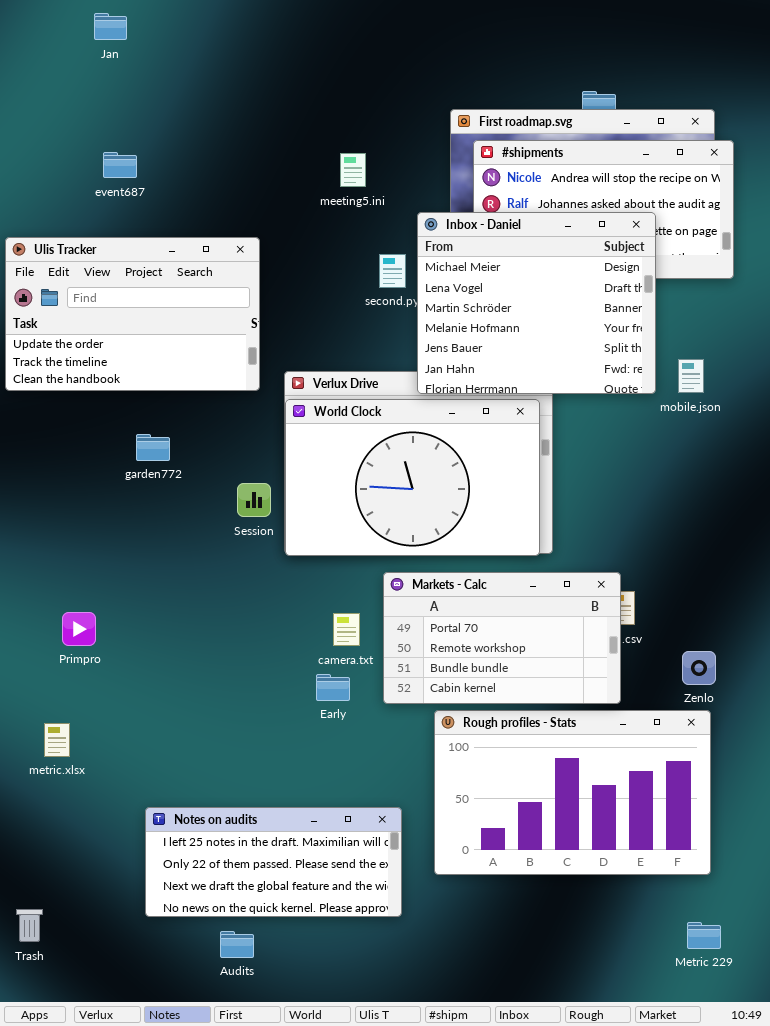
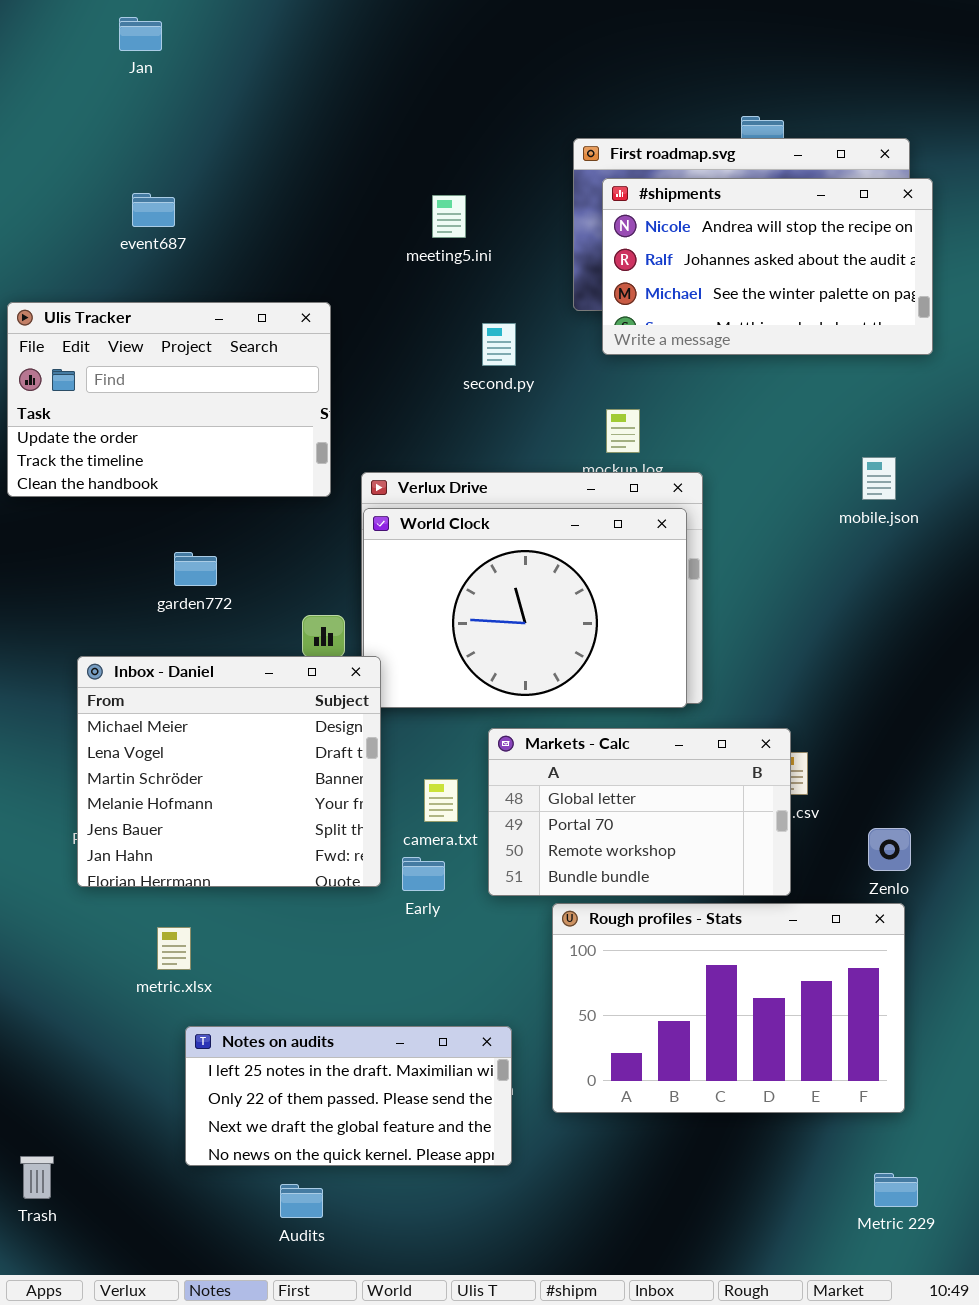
Inbox - Daniel: [417,212,656,394] -> [77,656,381,887], moved
Markets - Calc: [383,572,621,704] -> [488,728,791,896], scrolled up 1 row
metric.xlsx: [44,723,70,757] -> [157,927,191,970], moved

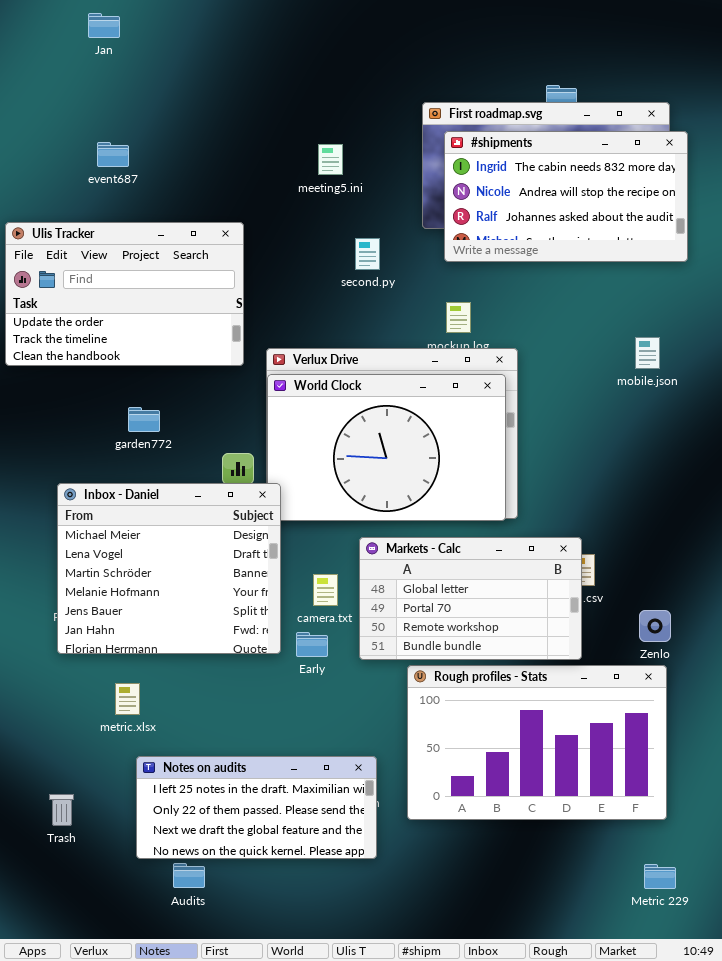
#shipments: [602,178,933,355] -> [444,131,688,262], scrolled up 1 row
Trash: [20,1156,54,1199] -> [49,794,74,826], moved
Audits: [280,1184,323,1218] -> [173,863,205,888], moved

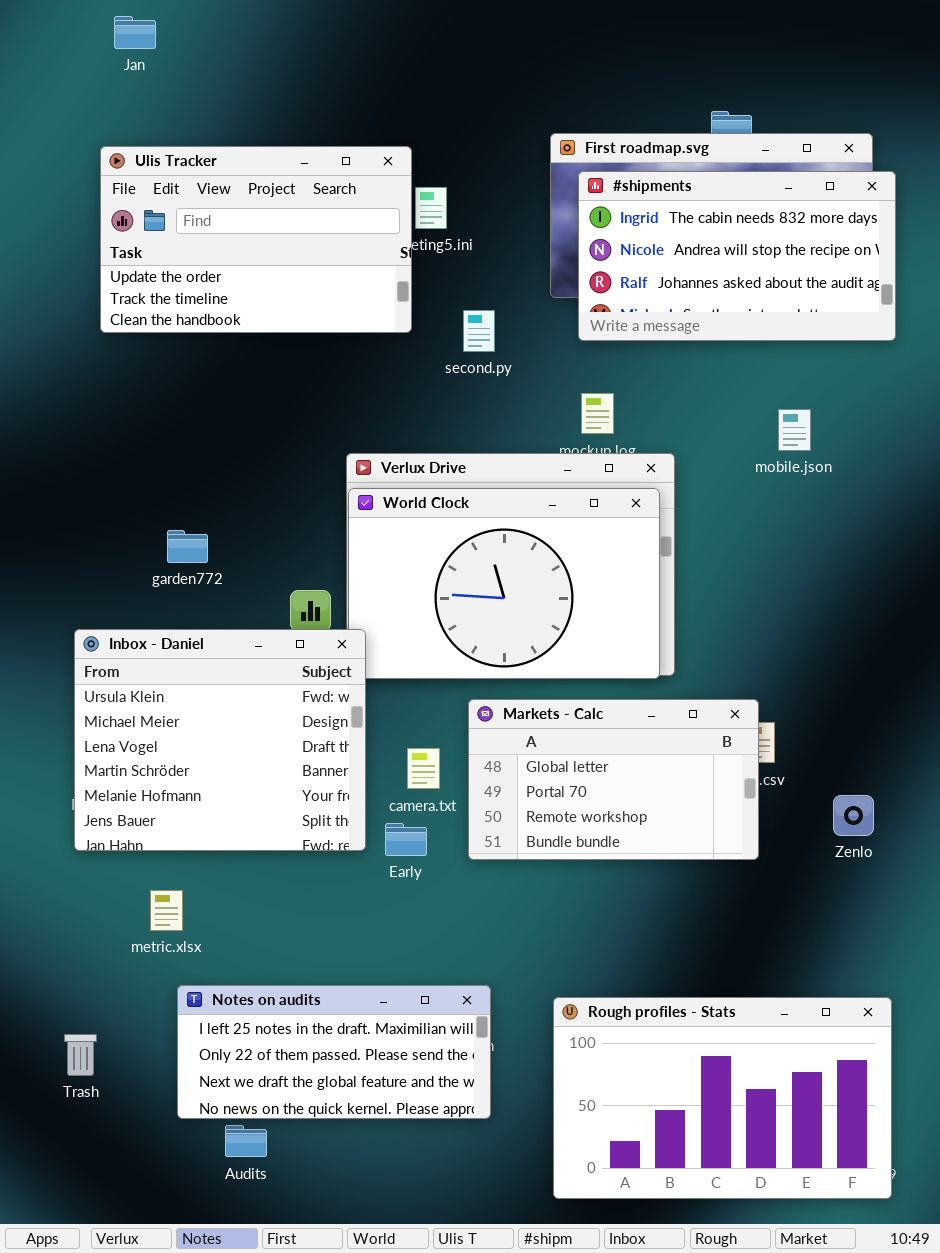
Ulis Tracker: [5,222,244,366] -> [100,146,412,333], moved
mobile.json: [635,337,660,369] -> [778,409,811,451], moved
Inbox - Daniel: [57,483,281,654] -> [74,629,366,851], scrolled up 1 row
Rough profiles - Stats: [407,665,667,820] -> [553,997,892,1199], moved

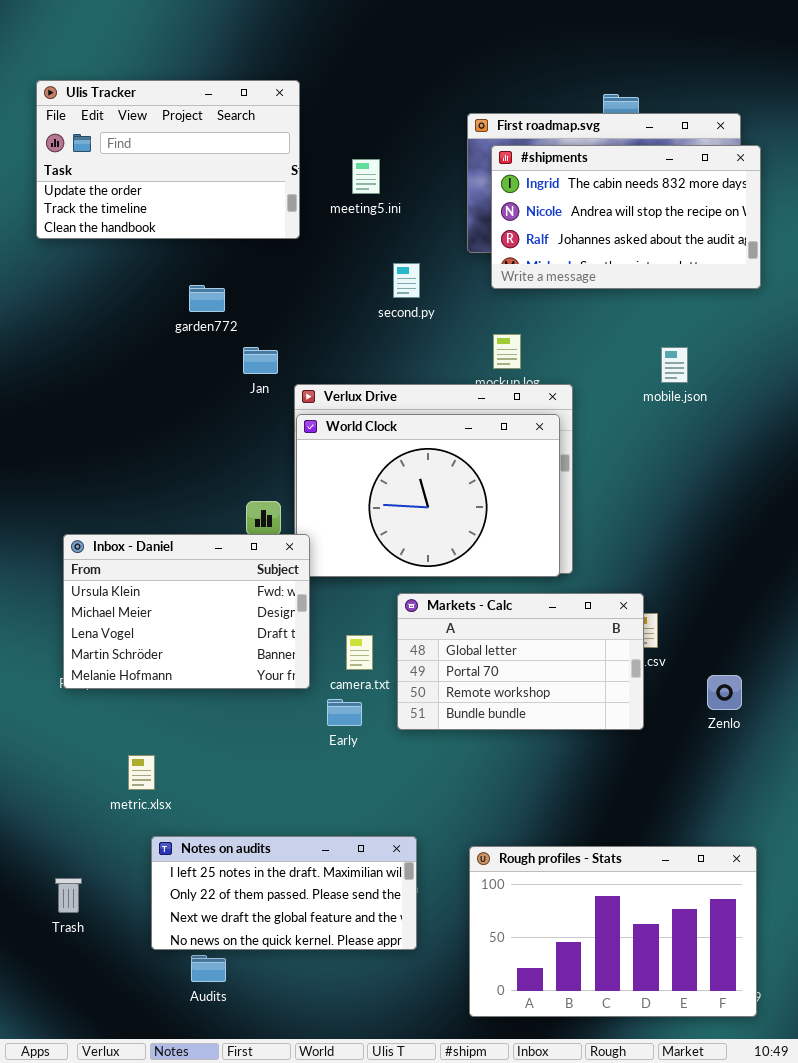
Jan: [114,16,156,49] -> [243,347,278,374], moved
Ulis Tracker: [100,146,412,333] -> [36,80,300,239], moved
garden772: [167,530,208,563] -> [189,285,225,312], moved
Inbox - Daniel: [74,629,366,851] -> [63,534,310,689], resized

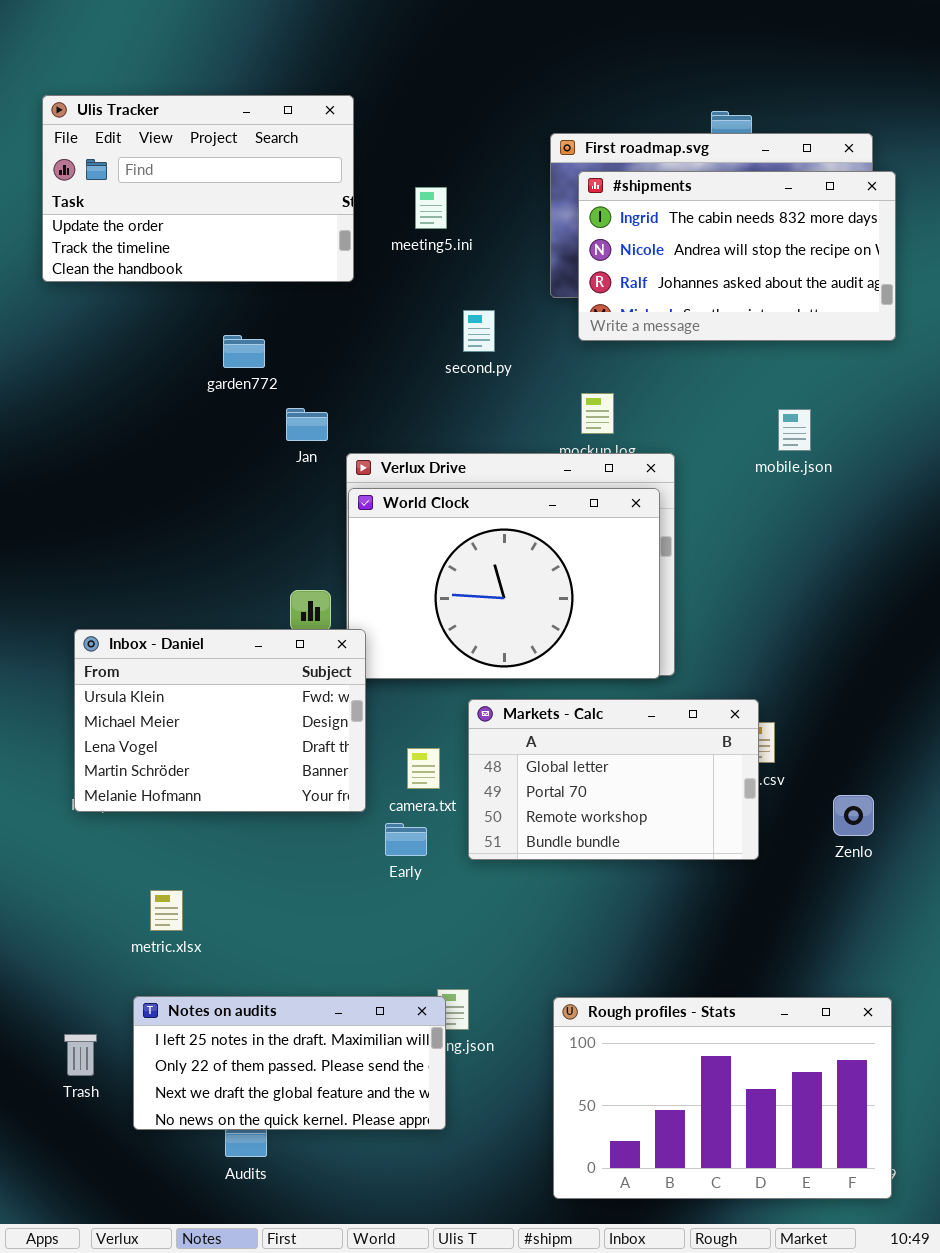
Notes on audits: [151,836,417,950] -> [133,996,446,1130], moved

